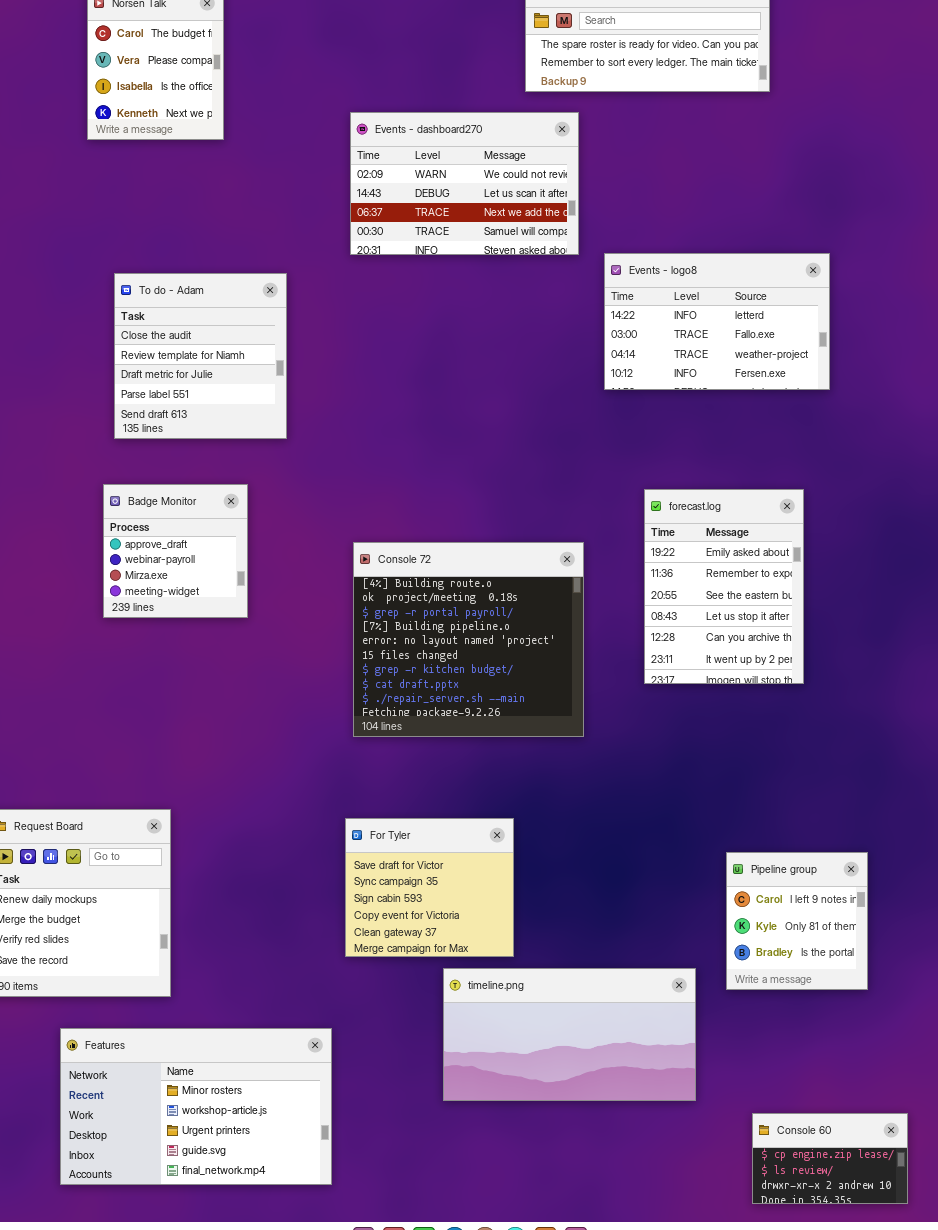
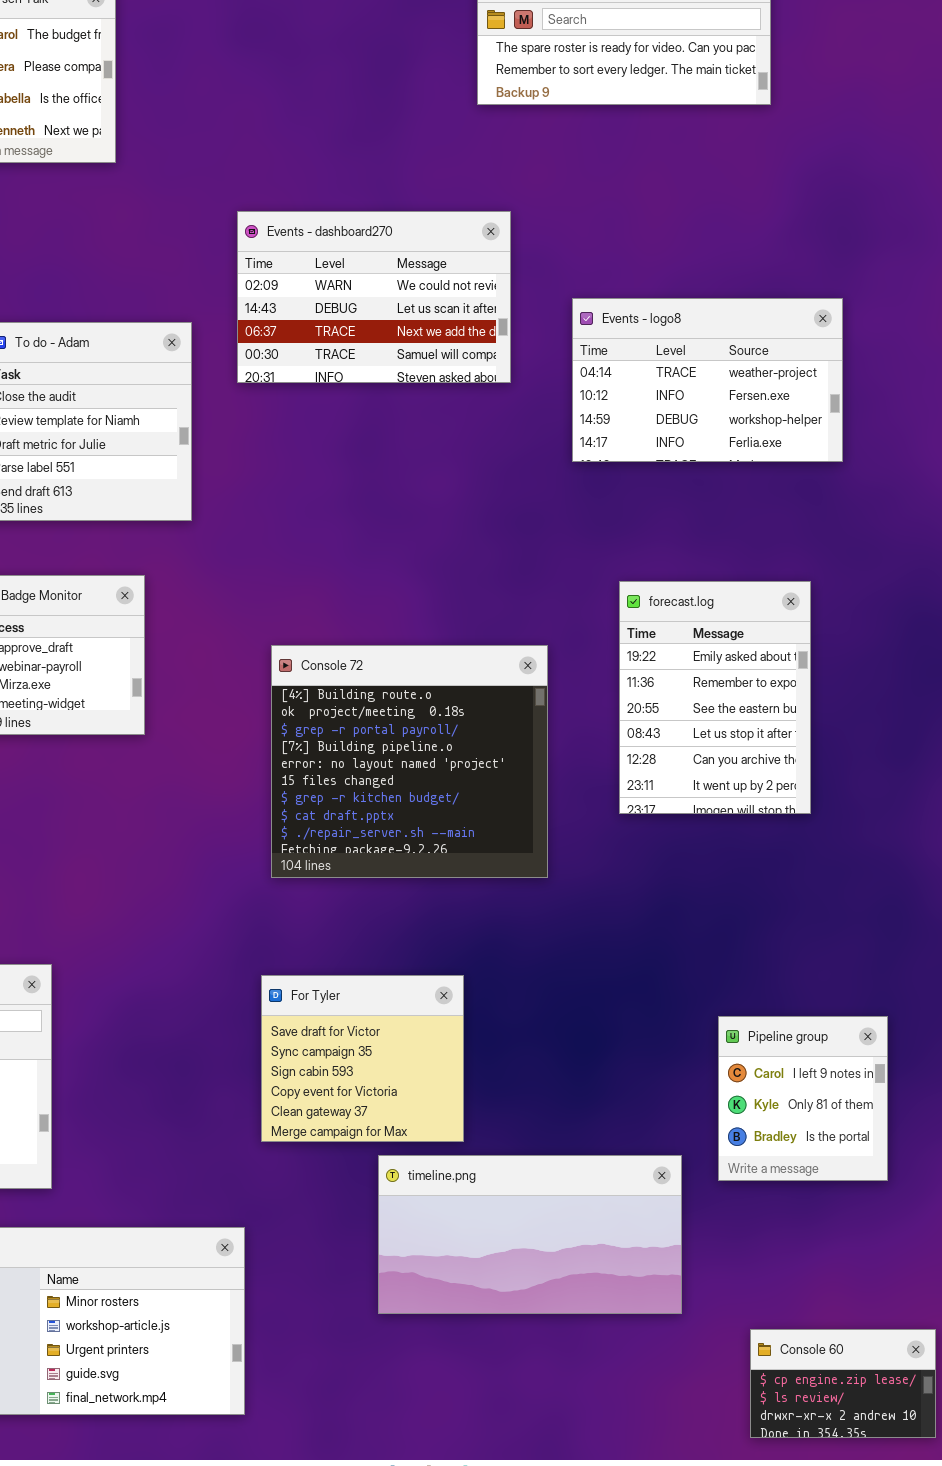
Events - dashboard270: [350,112,579,255] -> [237,211,511,383], moved
Events - logo8: [604,253,830,390] -> [572,298,843,462], scrolled down 2 rows

